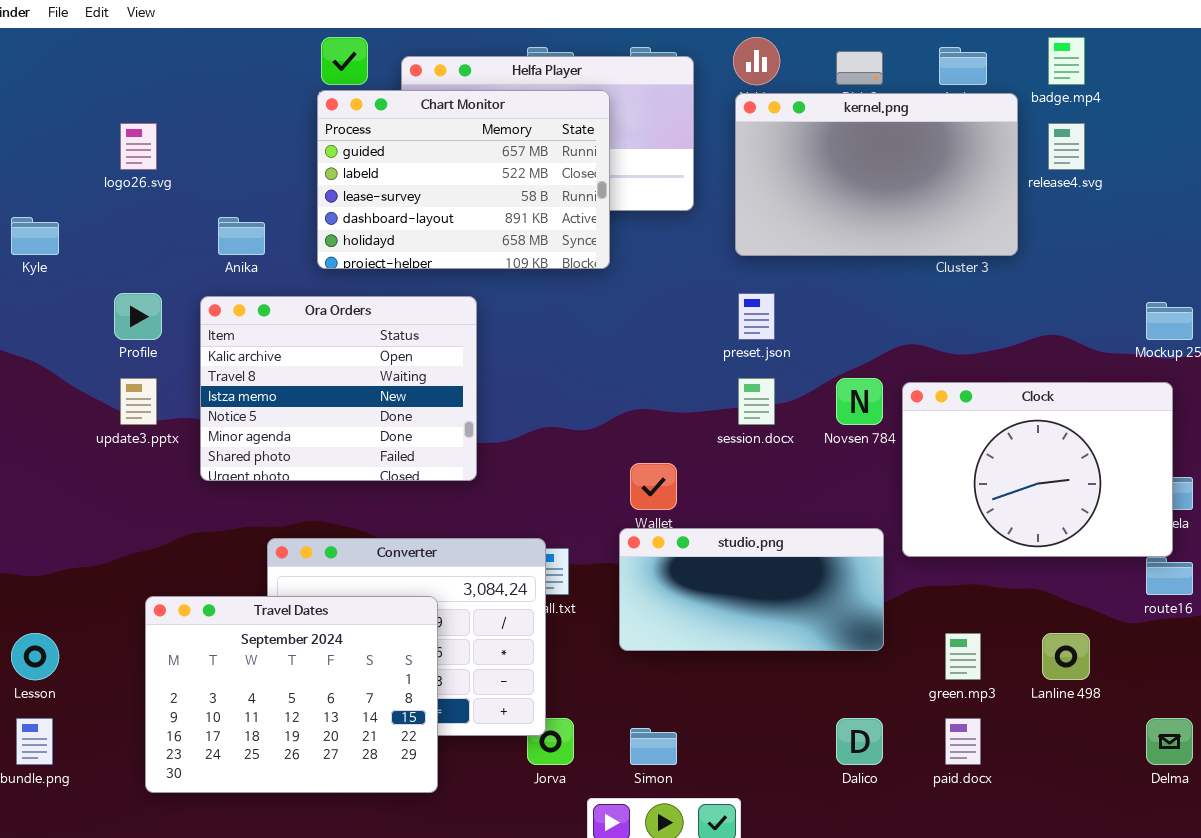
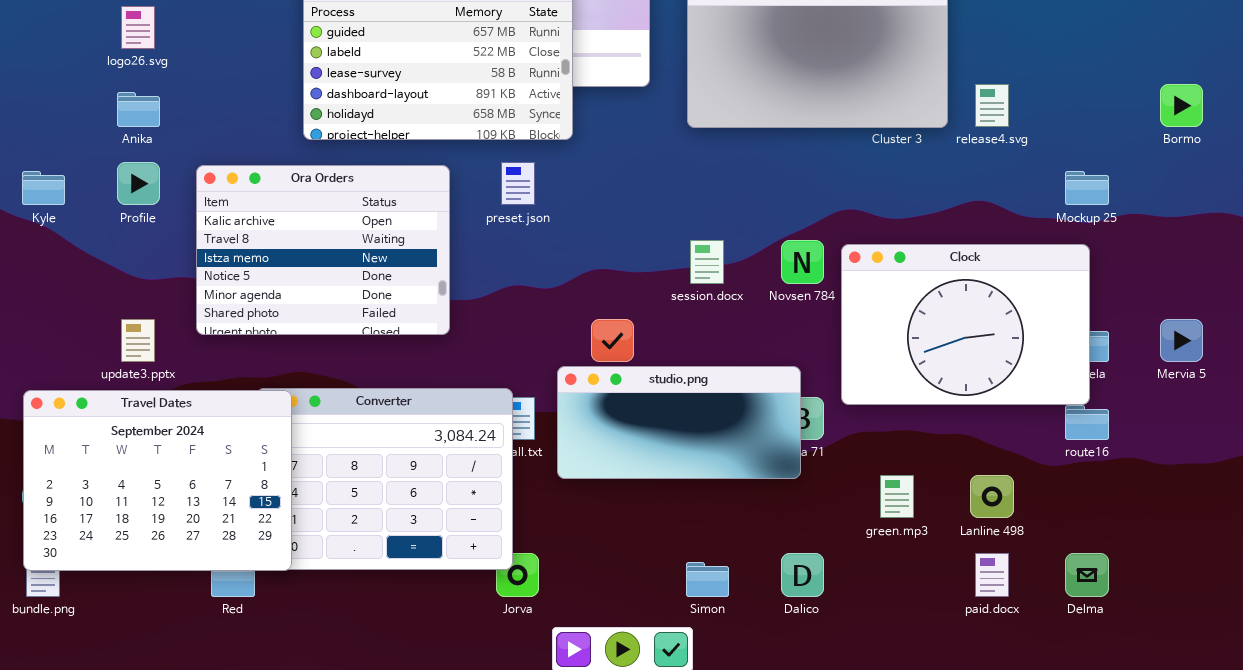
release4.svg: [1048,123,1085,170] -> [975,84,1009,127], moved
Kyle: [11,217,59,255] -> [22,171,65,205], moved
Anika: [218,217,265,255] -> [117,92,160,127], moved
preset.json: [738,293,775,340] -> [501,162,535,205], moved
update3.pptx: [120,378,157,425] -> [121,319,155,362], moved
studio.png: [619,528,884,651] -> [557,366,801,479], moved
Travel Dates: [145,596,438,793] -> [23,390,292,571], moved
paid.docx: [945,718,981,765] -> [975,553,1009,597], moved
Simon: [630,728,677,765] -> [686,562,729,597], moved

